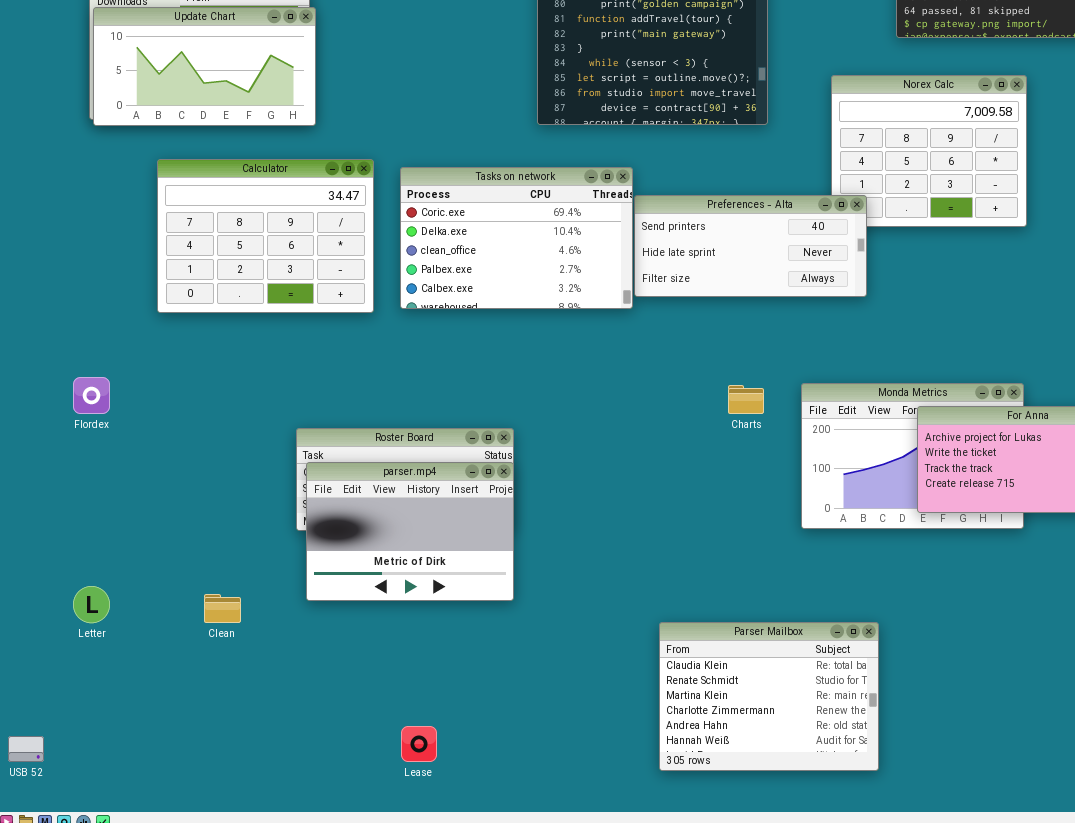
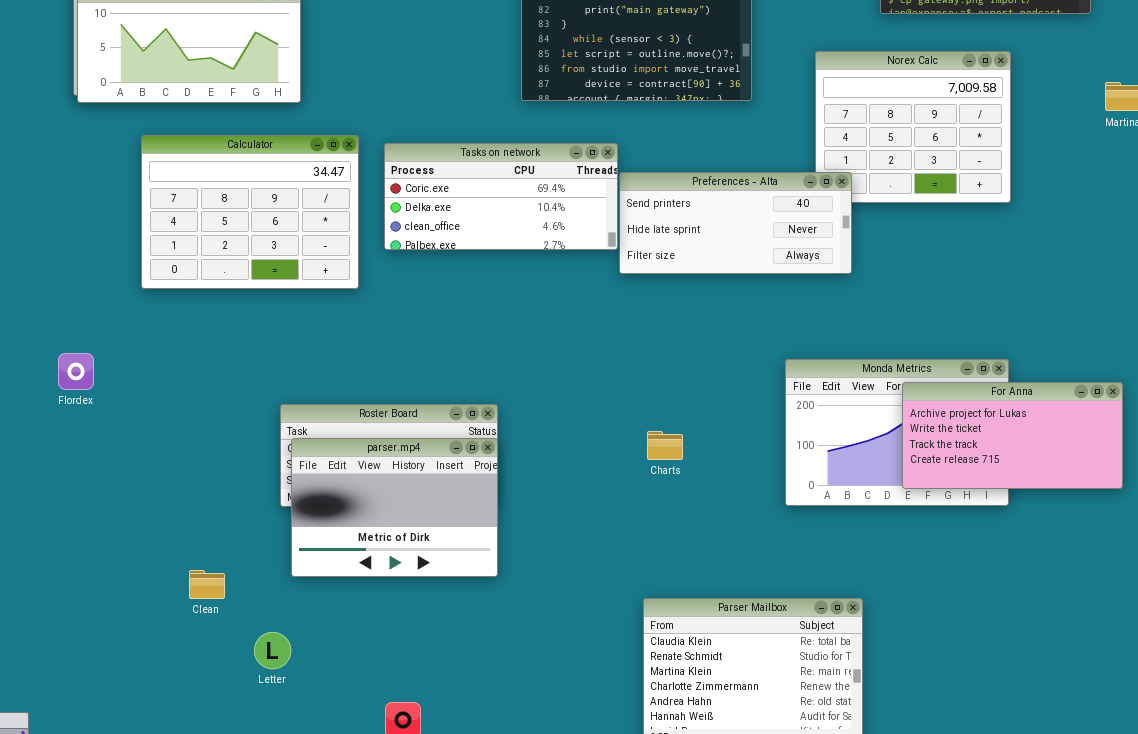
Tasks on network: [400,167,633,309] -> [384,143,618,250], resized
Charts: [728,385,764,414] -> [647,431,683,460], moved
Letter: [73,586,110,623] -> [254,632,291,669], moved

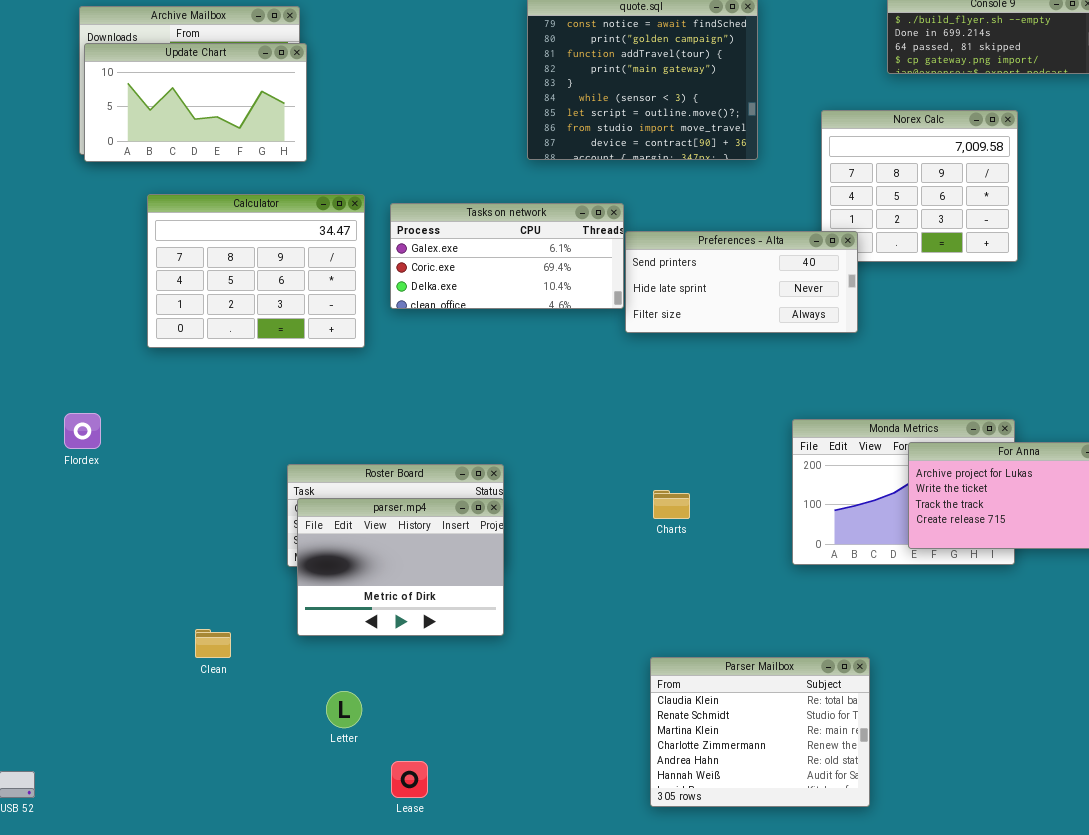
Tasks on network: [384,143,618,250] -> [390,203,624,309], scrolled up 1 row
Letter: [254,632,291,669] -> [326,691,362,728], moved

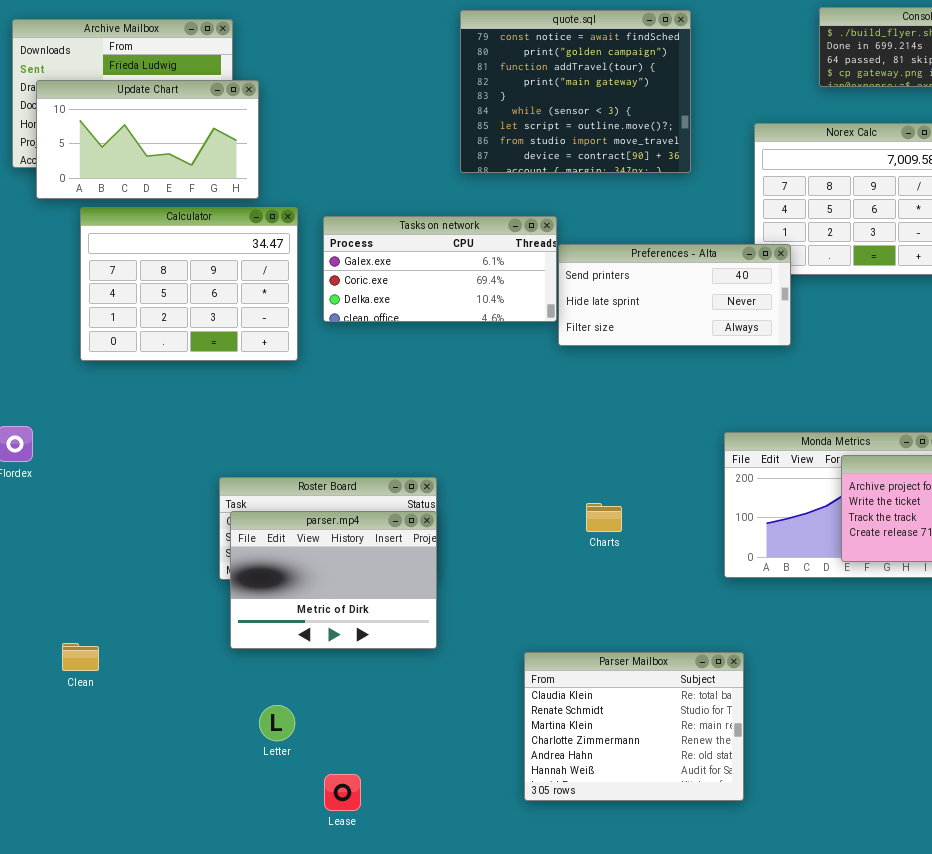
Update Chart: [84,43,307,162] -> [36,80,259,199], moved
Clean: [195,629,231,658] -> [62,643,99,671], moved
Parser Mailbox: [650,657,870,807] -> [524,652,744,801], moved

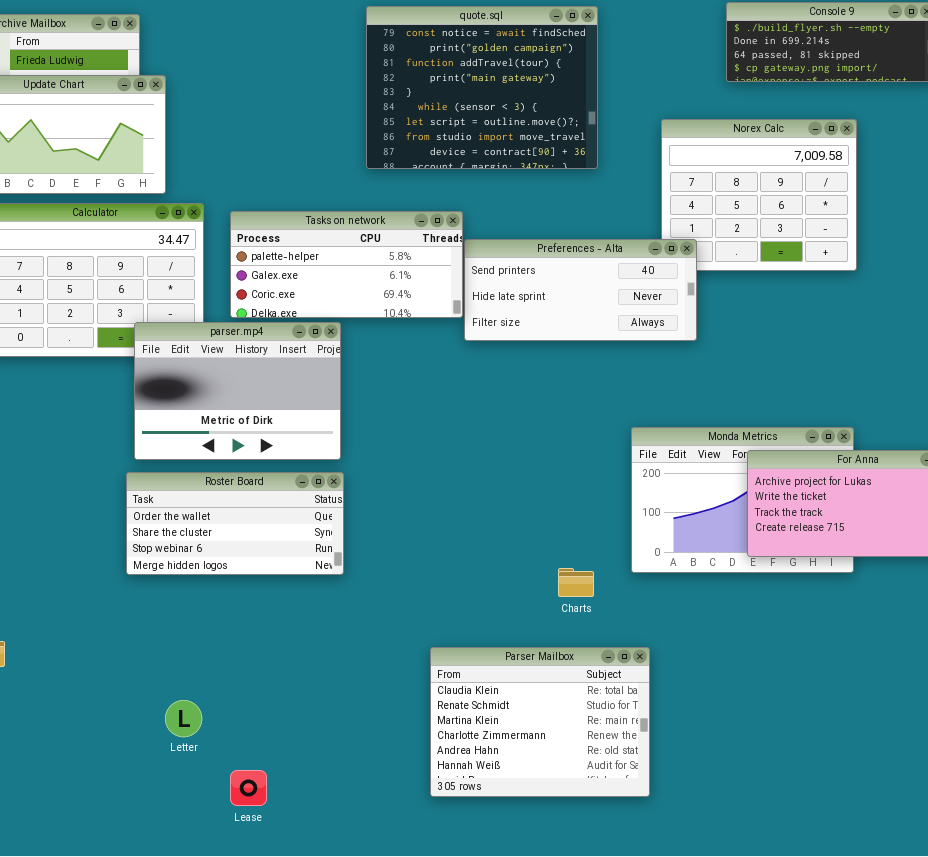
Tasks on network: [323,216,557,322] -> [230,211,463,318], scrolled up 1 row
Charts: [586,503,622,532] -> [558,568,594,597], moved
parser.mp4: [230,511,437,649] -> [134,322,341,460], moved

